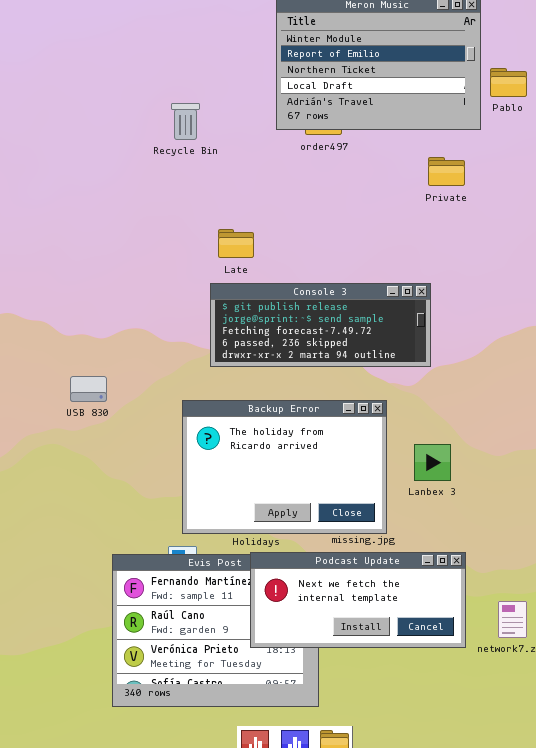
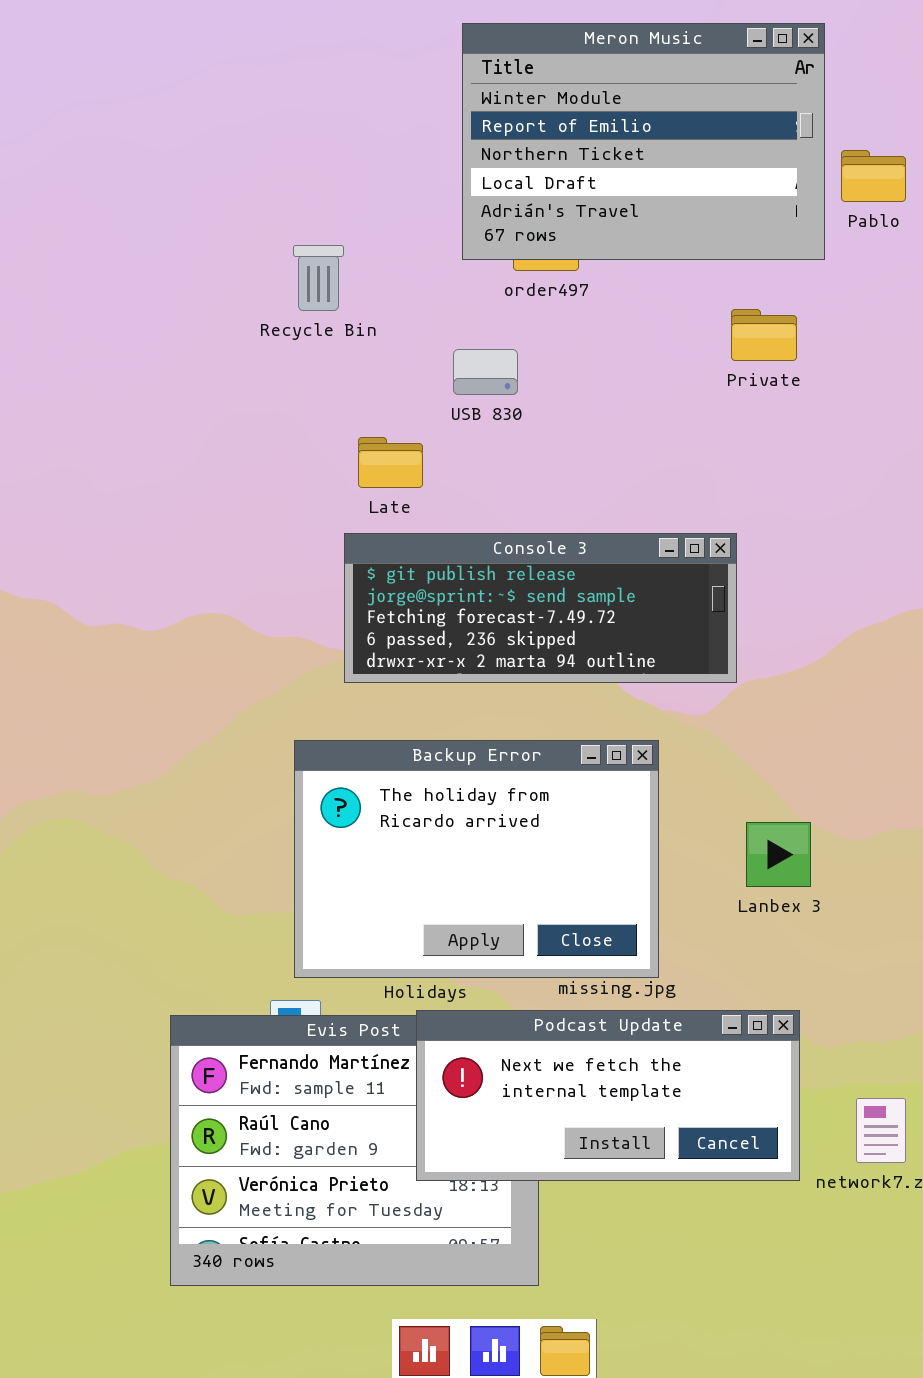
Recycle Bin: [171,103,200,140] -> [293,245,344,311], moved
USB 830: [70,376,107,402] -> [453,349,518,395], moved
Lanbex 3: [414,444,451,481] -> [746,822,811,887], moved

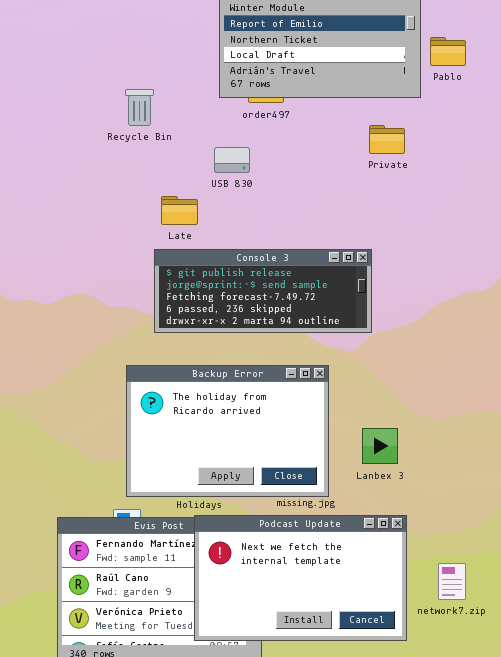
Lanbex 3: [746,822,811,887] -> [362,428,398,464], moved
Podcast Update: [416,1010,800,1181] -> [194,515,407,641], resized

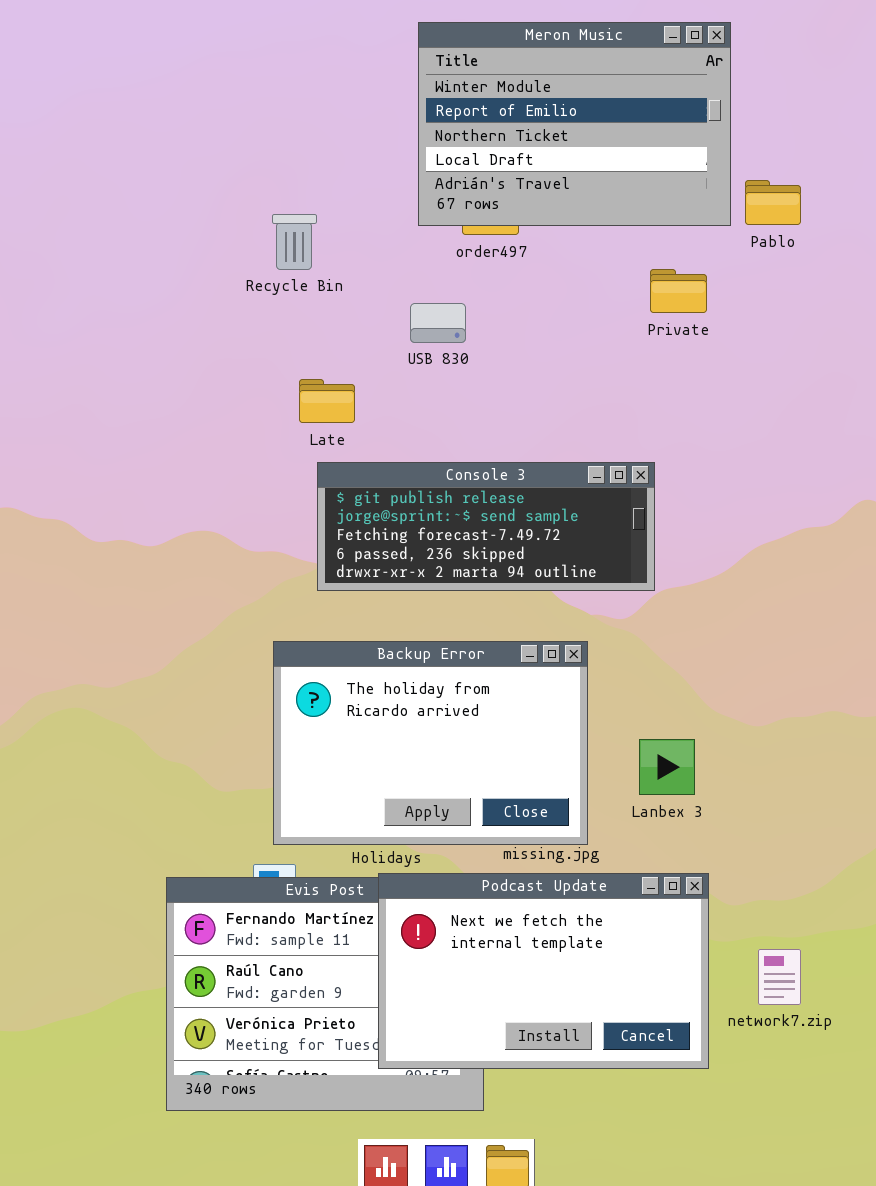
Pablo: [430,37,466,66] -> [745,180,801,225], moved
Late: [161,196,198,225] -> [299,379,355,423], moved

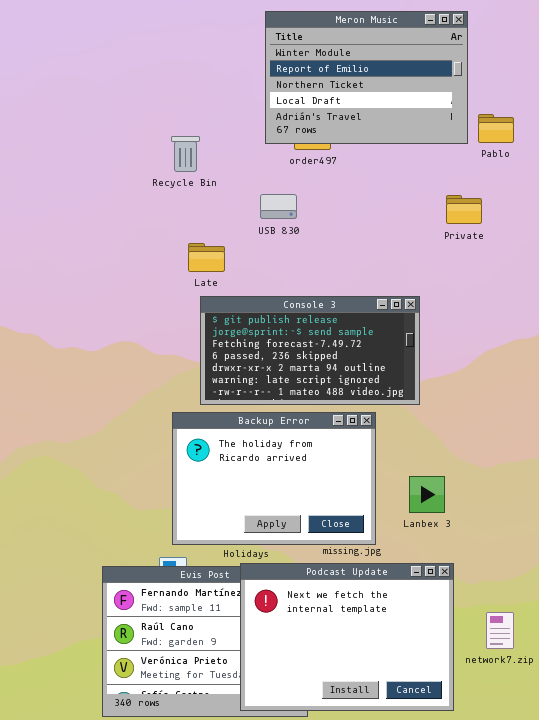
Private: [650,269,707,313] -> [446,195,482,224], moved
Console 3: [317,462,655,591] -> [200,296,420,405], resized
Podcast Update: [378,873,709,1069] -> [240,563,454,711], resized

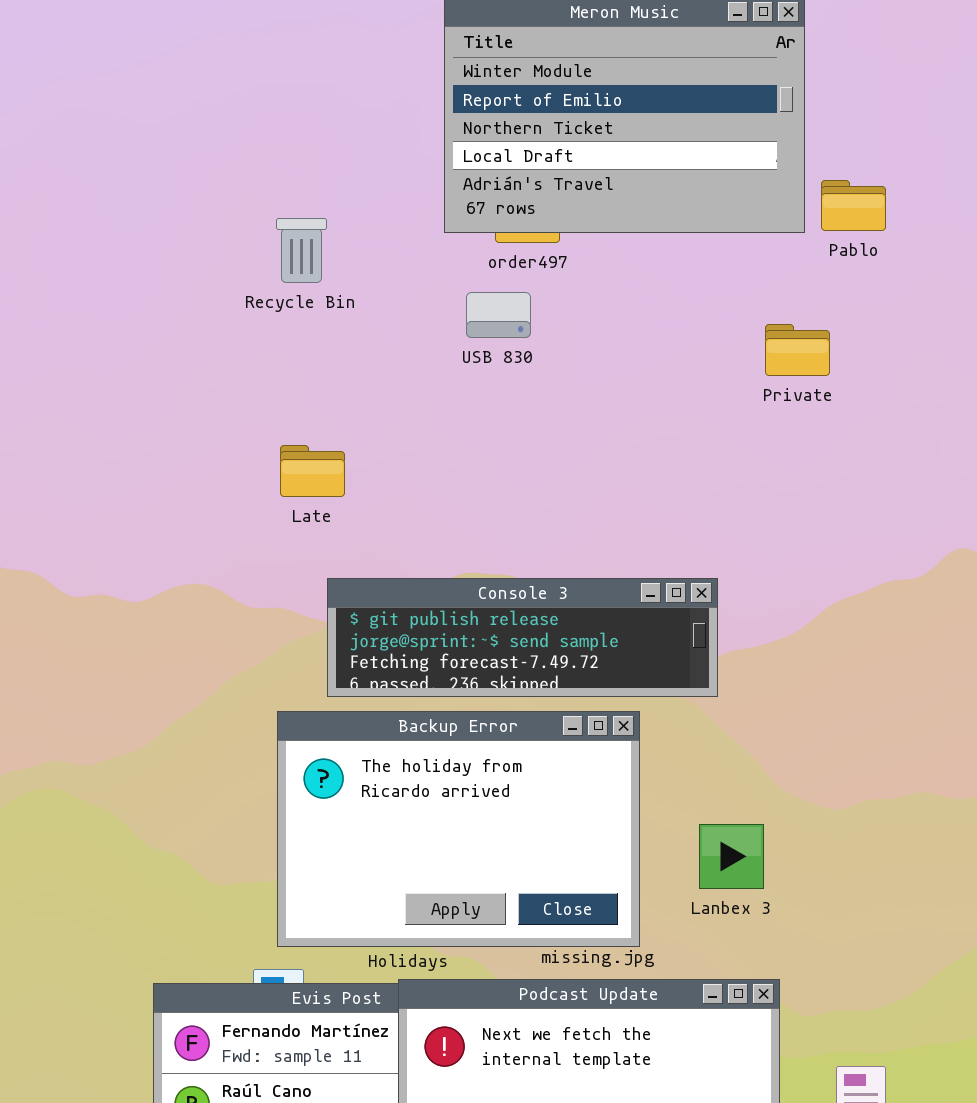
USB 830: [260,194,297,219] -> [466,292,531,338], moved
Late: [188,243,225,272] -> [280,445,345,497], moved
Console 3: [200,296,420,405] -> [327,578,718,697], resized

